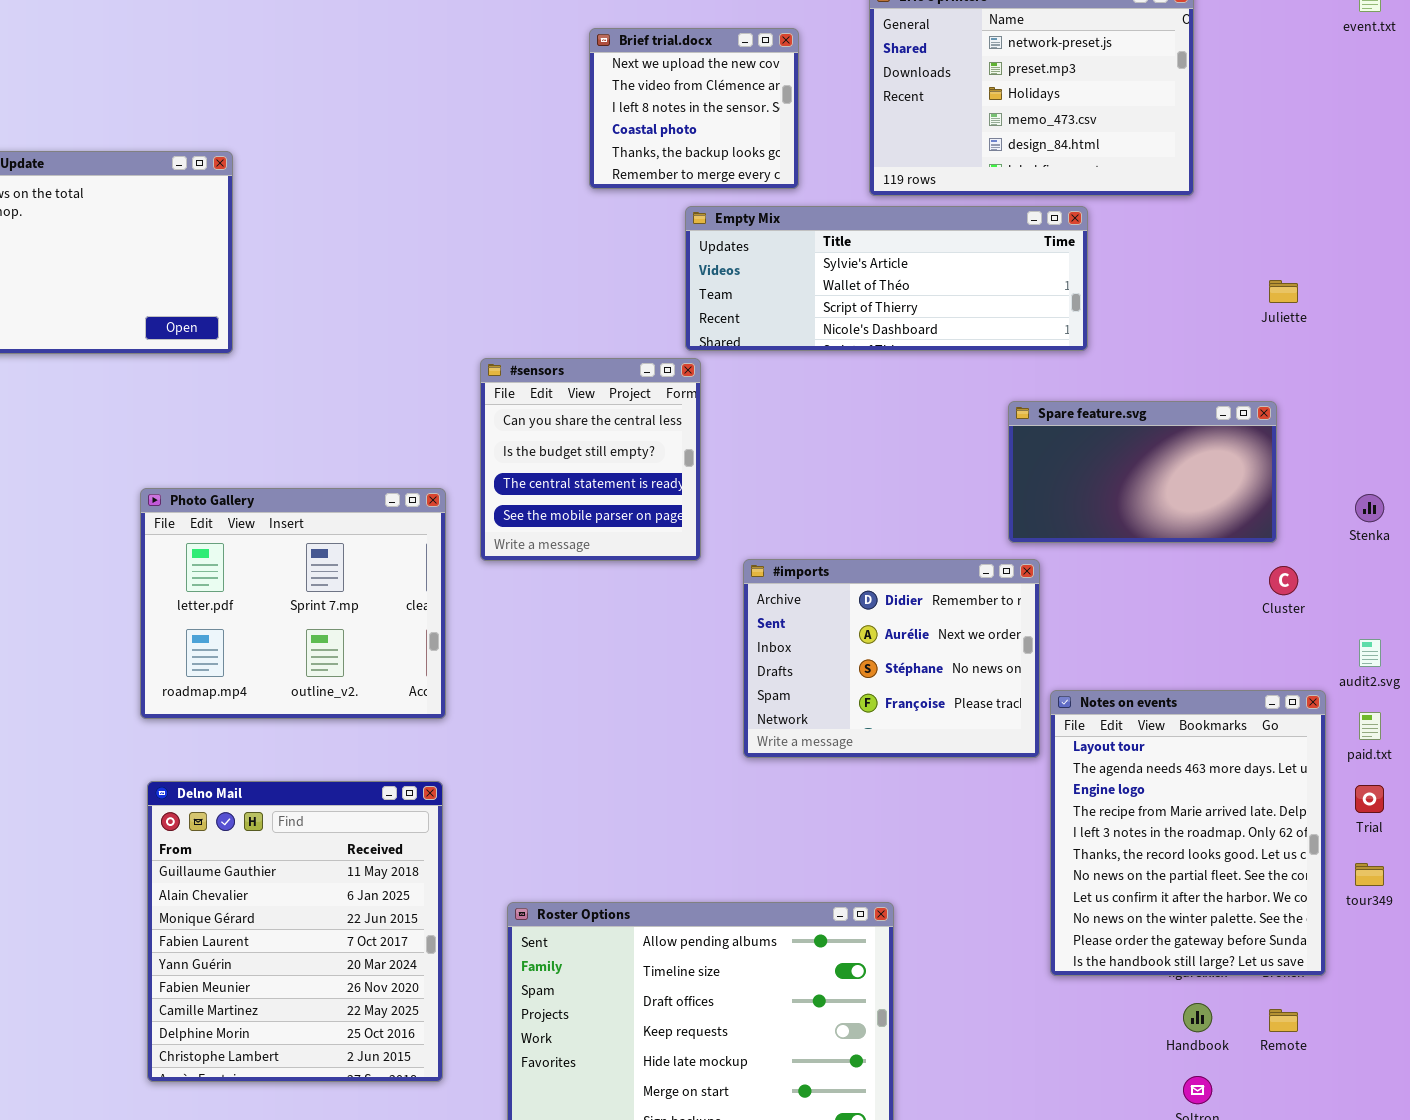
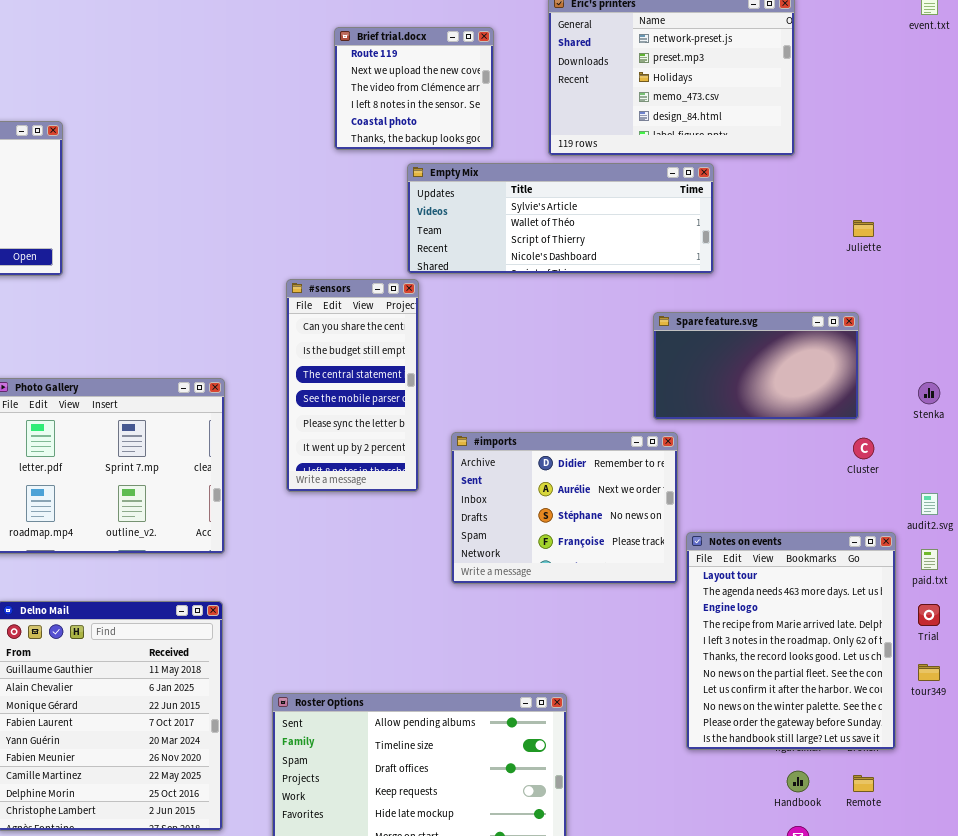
Brief trial.docx: [589,28,799,189] -> [334,27,494,150], scrolled up 1 row
#sensors: [480,358,701,561] -> [286,279,419,492], resized

